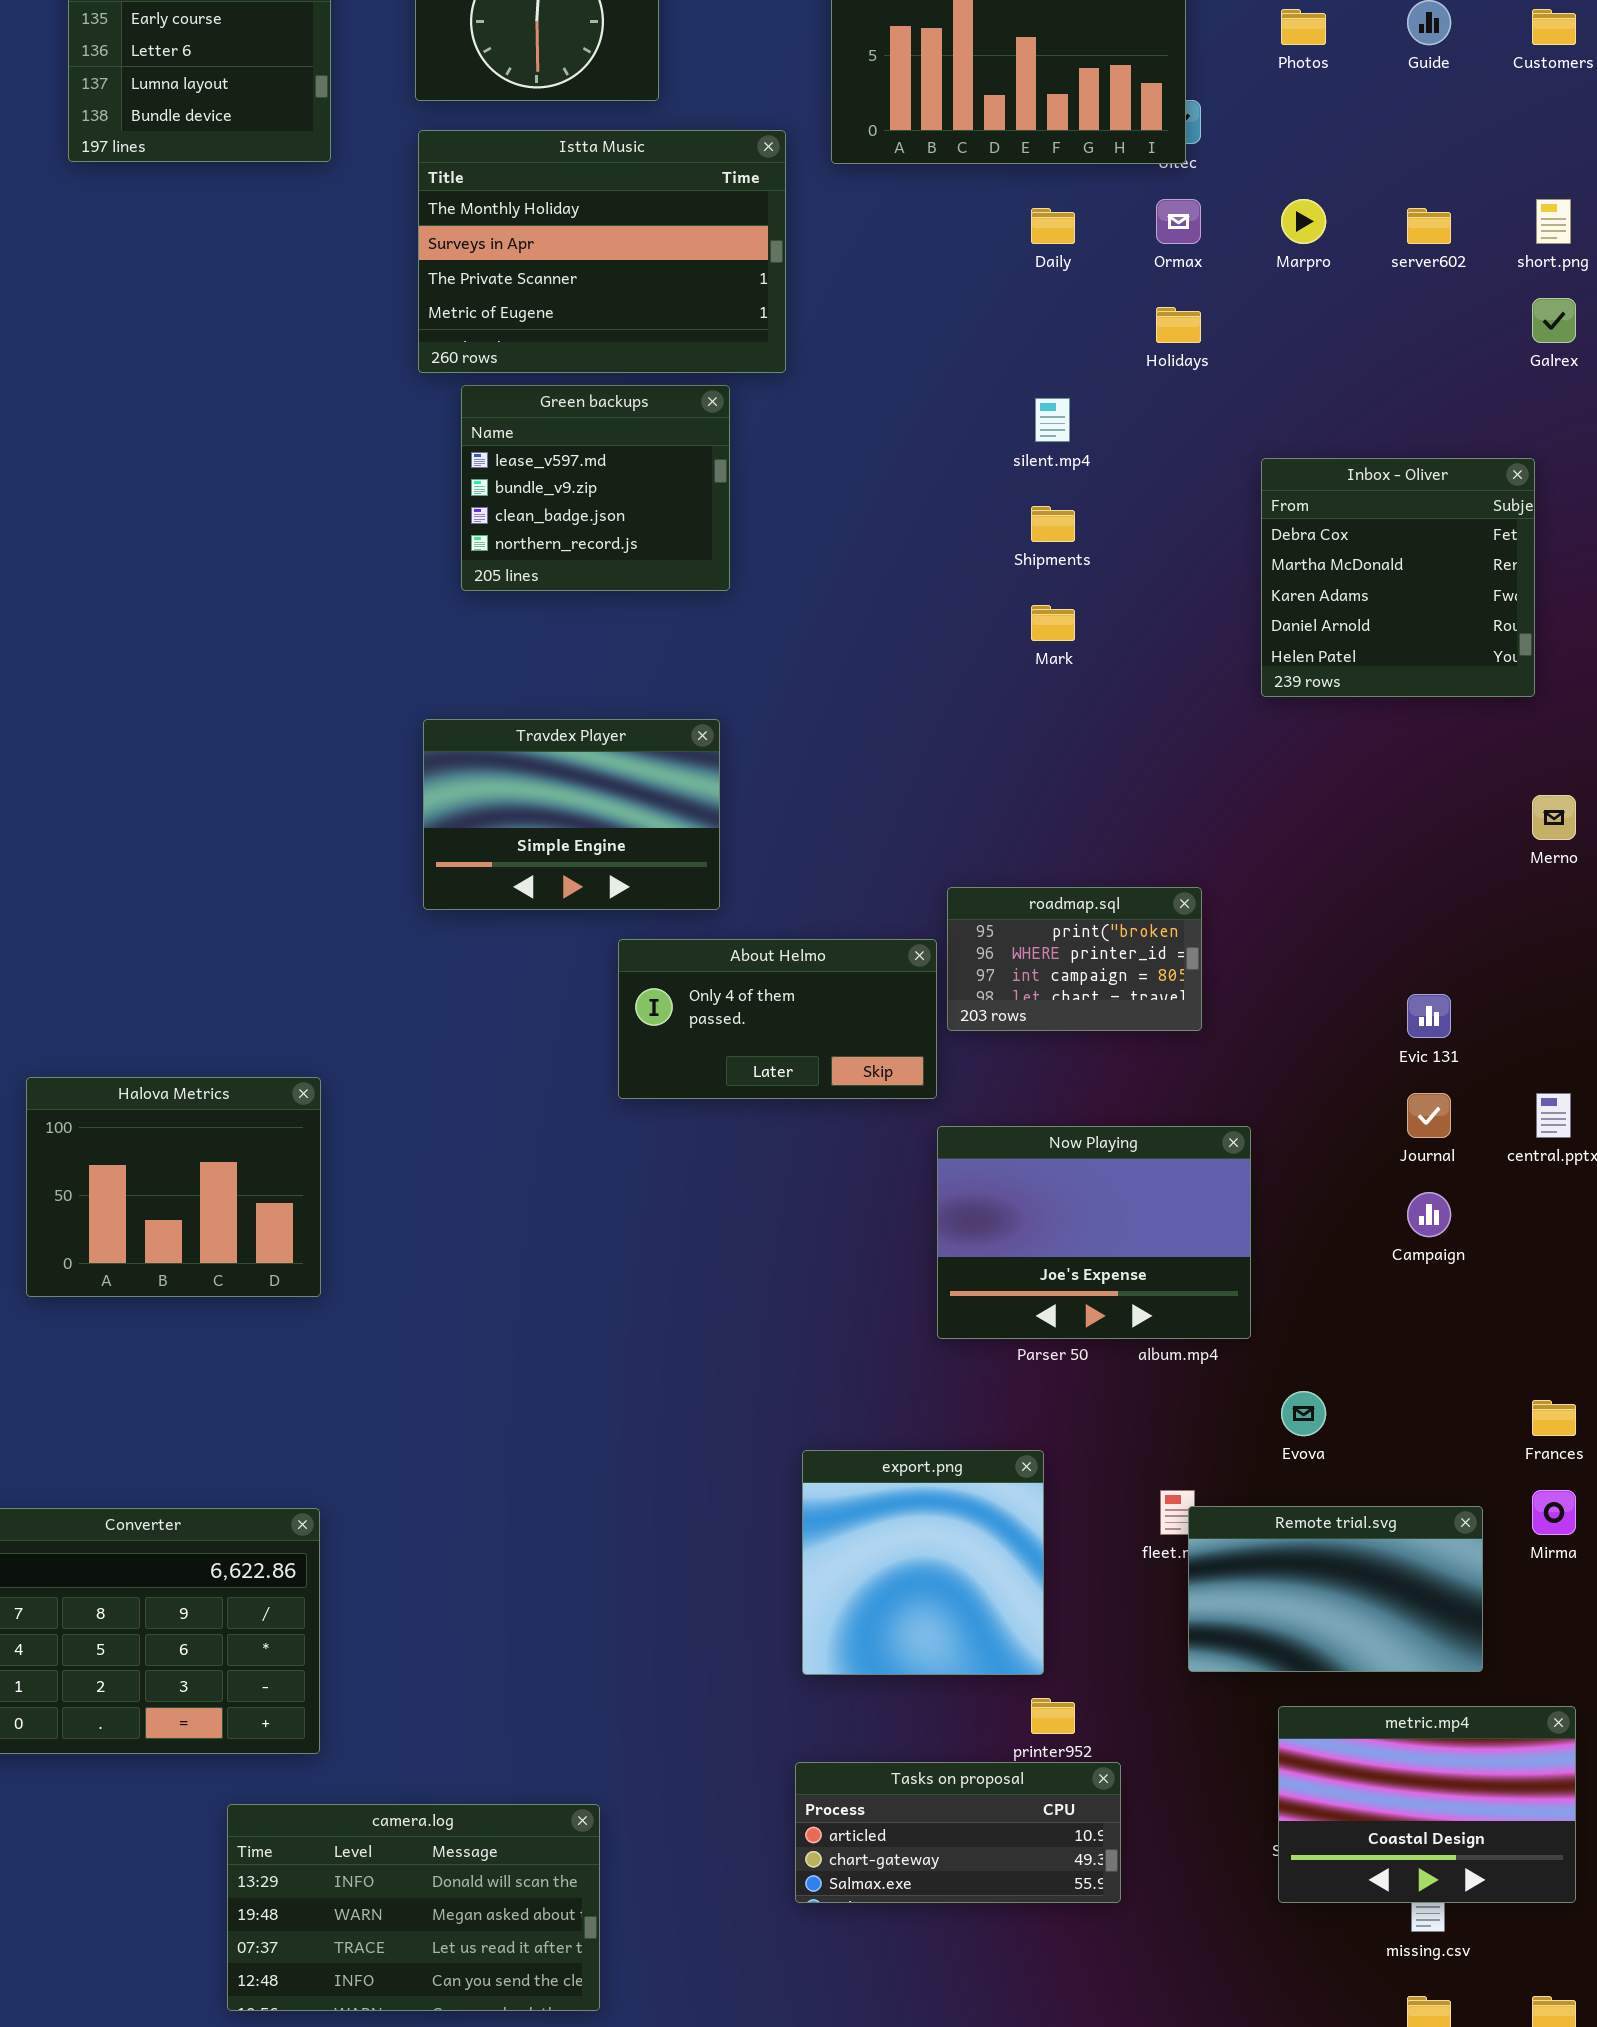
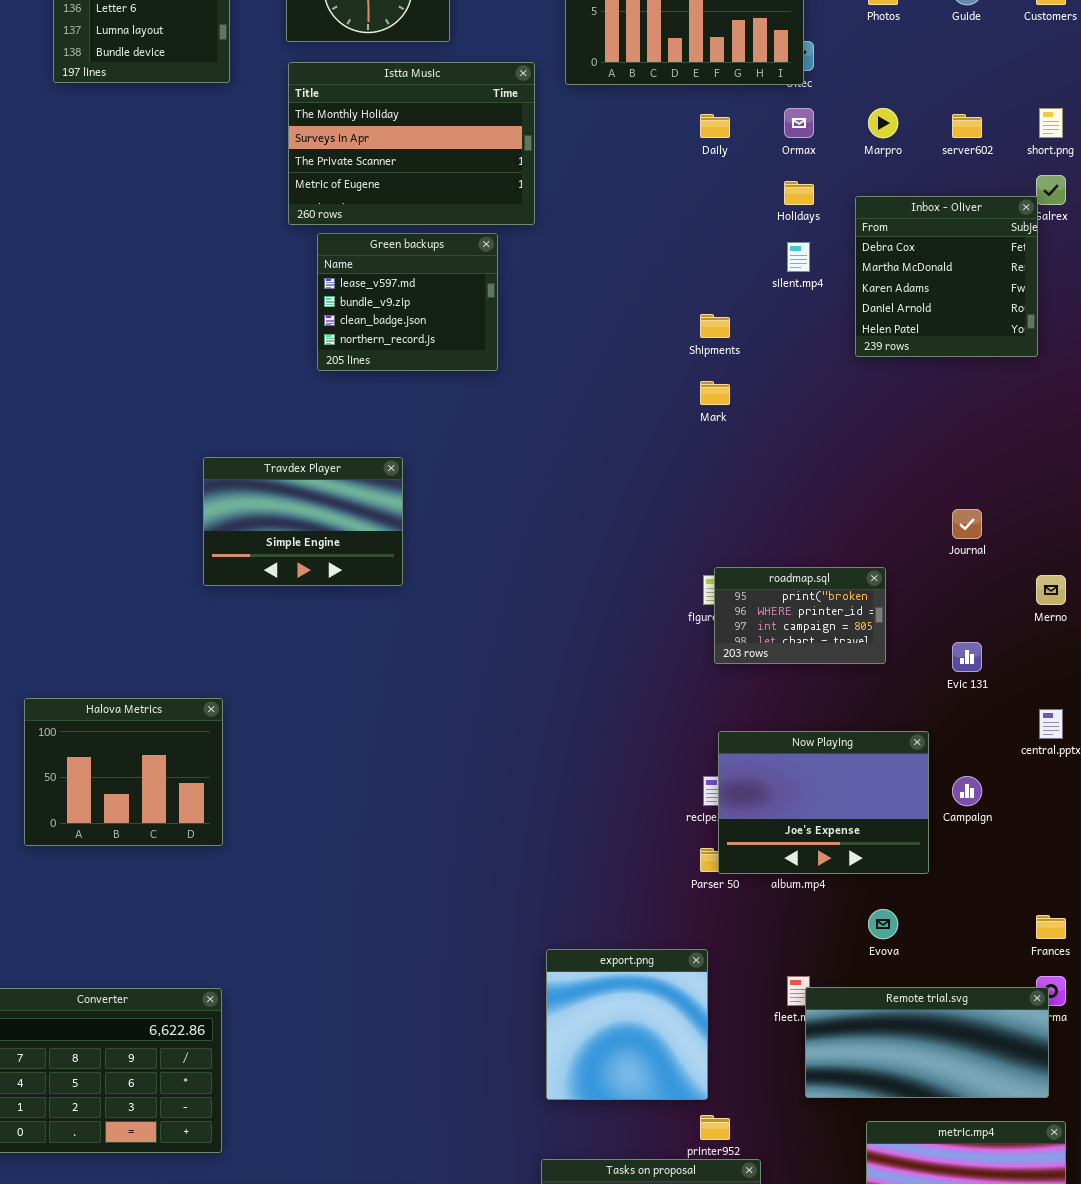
silent.mp4: [1035,398,1070,442] -> [787,242,810,272], moved
Inbox - Oliver: [1261,458,1535,697] -> [855,196,1038,357], moved
Travdex Player: [423,719,720,910] -> [203,457,403,586], moved
Merno: [1532,795,1576,840] -> [1036,575,1066,605], moved
roadmap.sql: [947,887,1202,1031] -> [714,567,886,664], moved
About Helmo: [618,939,937,1099] -> none, closed
Journal: [1407,1093,1451,1138] -> [952,509,982,539], moved
Now Playing: [937,1126,1251,1339] -> [718,731,929,874], moved
Remote trial.svg: [1188,1506,1483,1672] -> [805,987,1049,1098], resized

